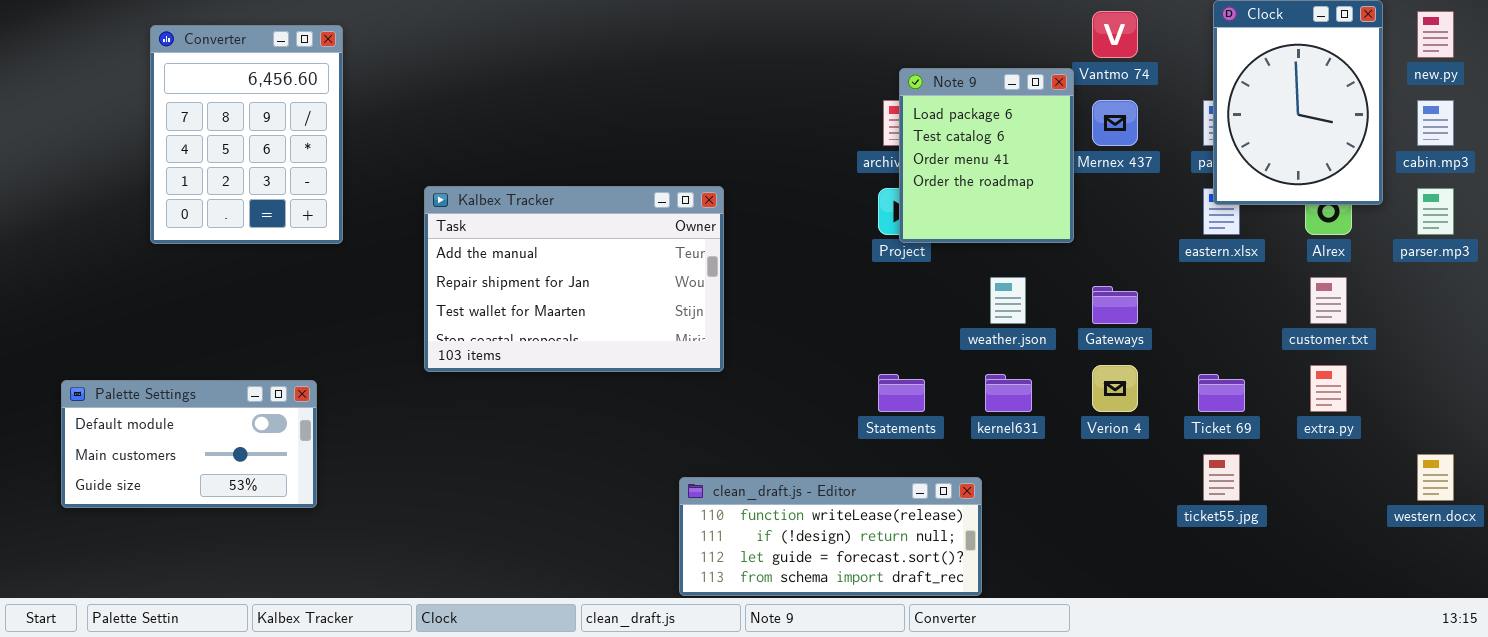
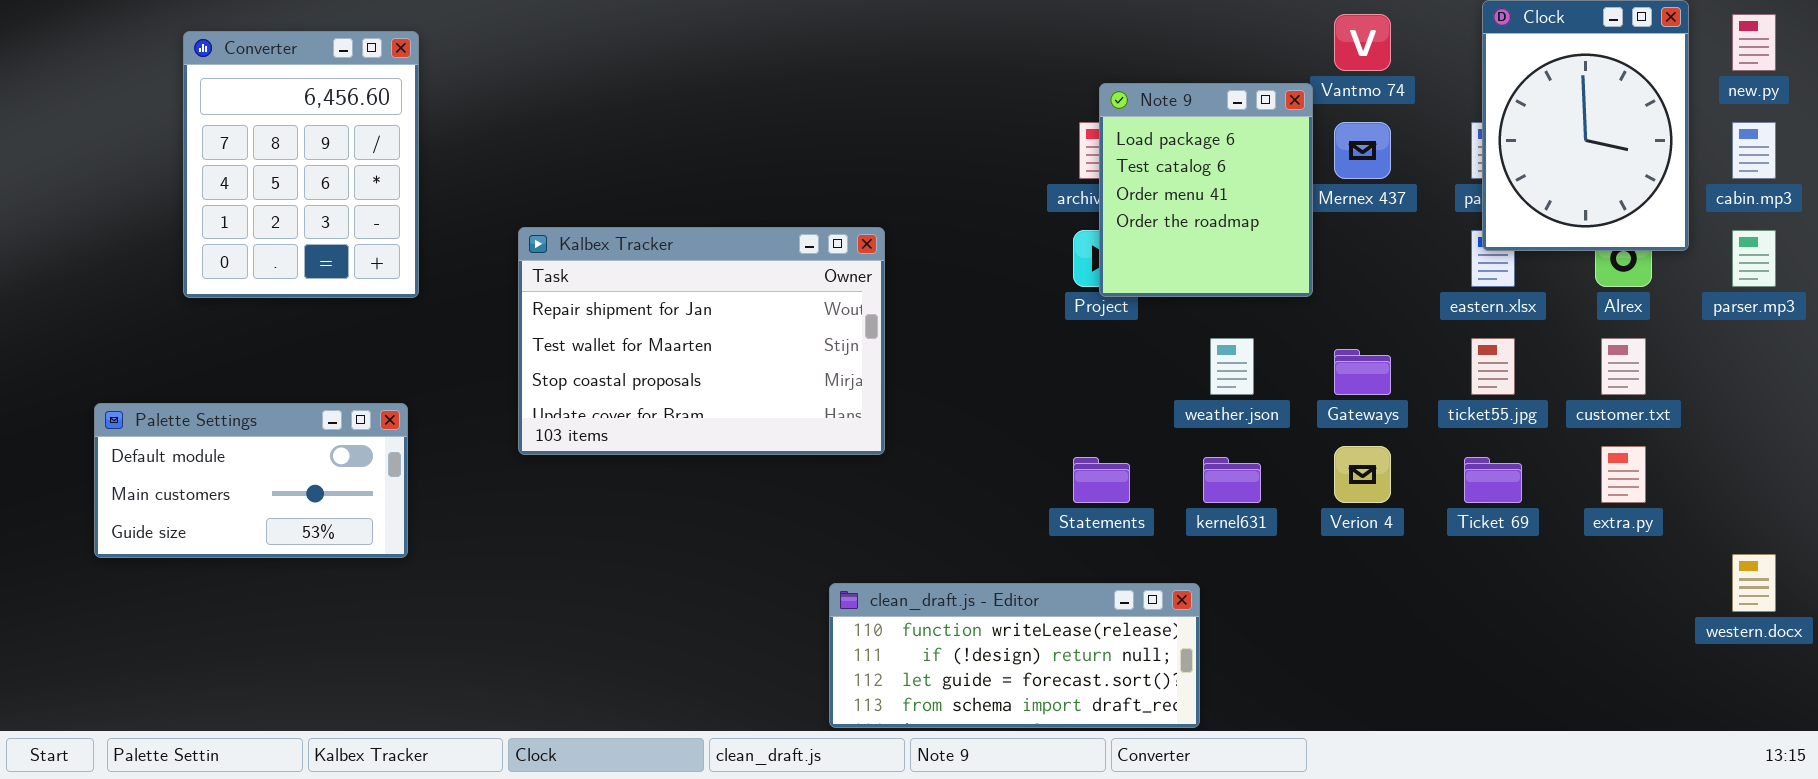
Kalbex Tracker: [424,186,724,372] -> [518,227,885,455], scrolled down 1 row
Palette Settings: [61,380,317,508] -> [94,403,408,558], moved
ticket55.jpg: [1203,454,1240,501] -> [1471,338,1515,395], moved

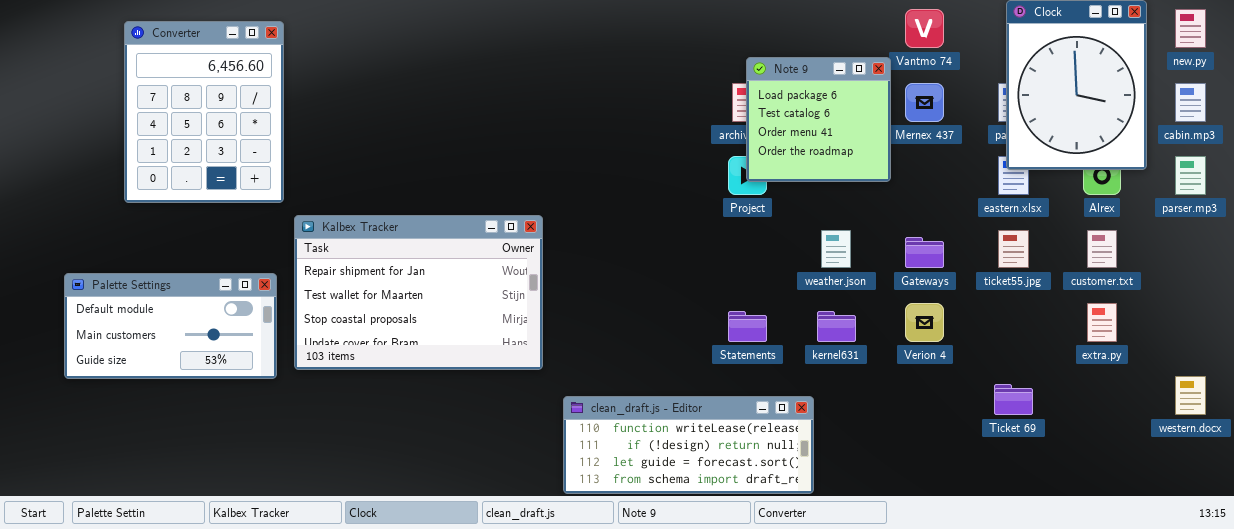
Note 9: [1099,83,1313,297] -> [746,57,891,182], resized
Kalbex Tracker: [518,227,885,455] -> [294,215,543,370], moved
Ticket 69: [1464,457,1522,503] -> [994,384,1033,415], moved

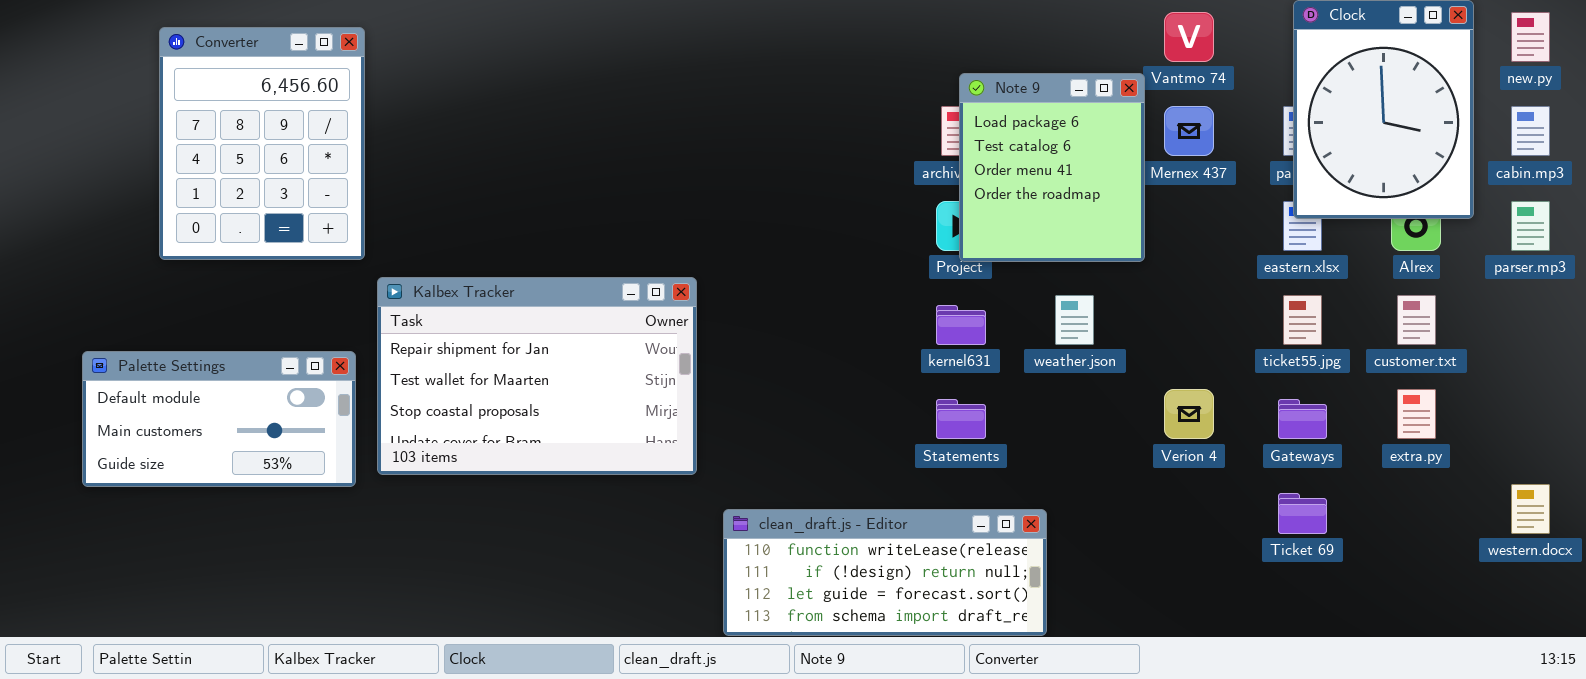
Note 9: [746,57,891,182] -> [959,73,1145,262], resized
Gateways: [905,237,944,268] -> [1278,399,1327,439], moved
kernel631: [817,311,856,342] -> [936,305,986,345], moved

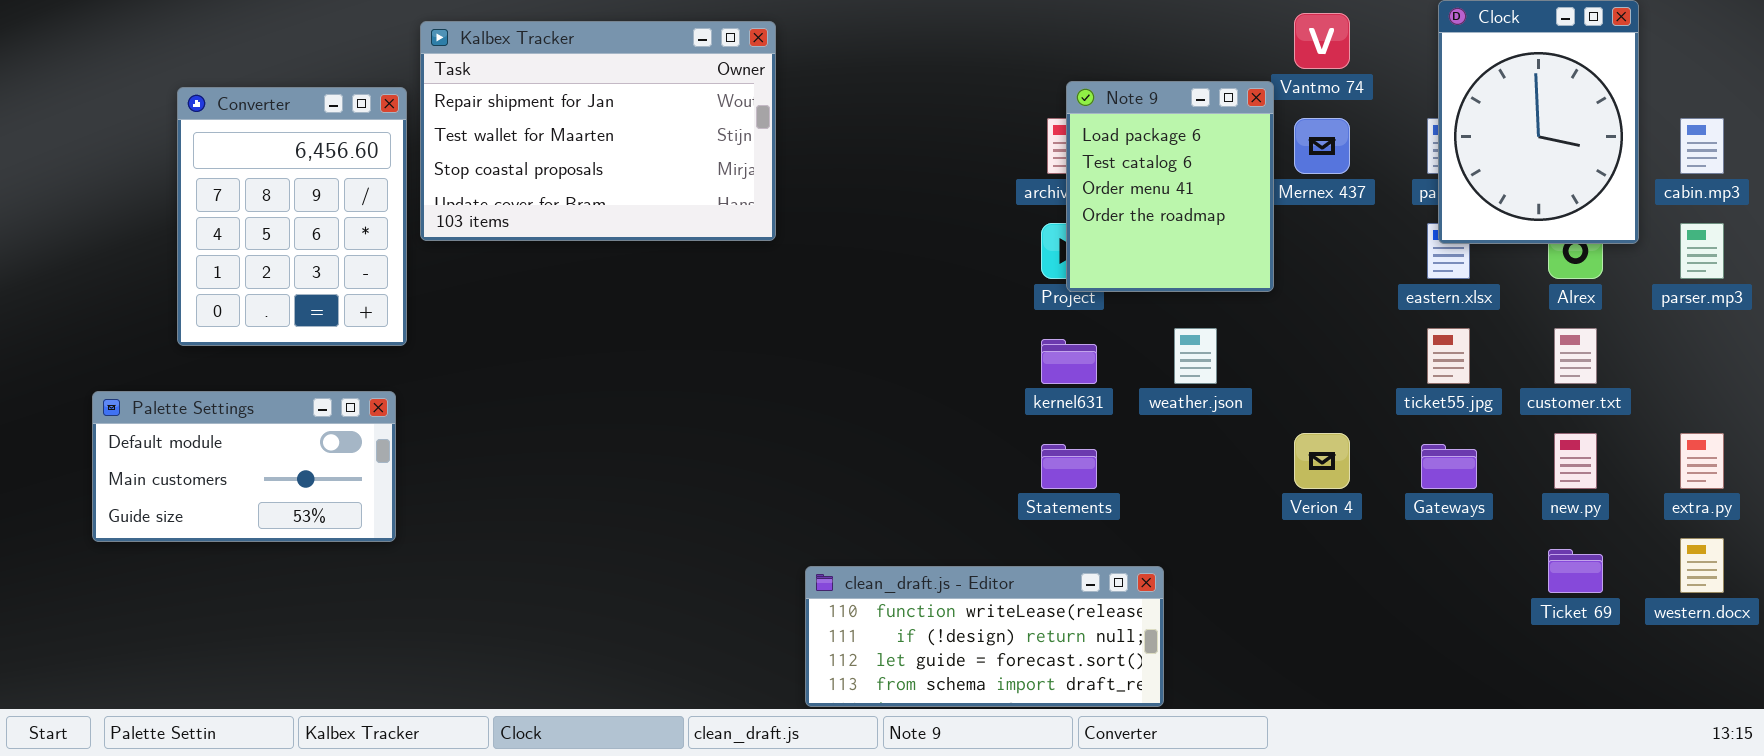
new.py: [1511,12,1550,62] -> [1554,433,1597,489], moved
Converter: [159,27,365,260] -> [177,87,407,346], moved
Kalbex Tracker: [377,277,697,475] -> [420,21,776,241], moved
extra.py: [1397,389,1436,439] -> [1680,433,1724,489], moved
Ticket 69: [1278,493,1327,534] -> [1548,549,1603,593], moved

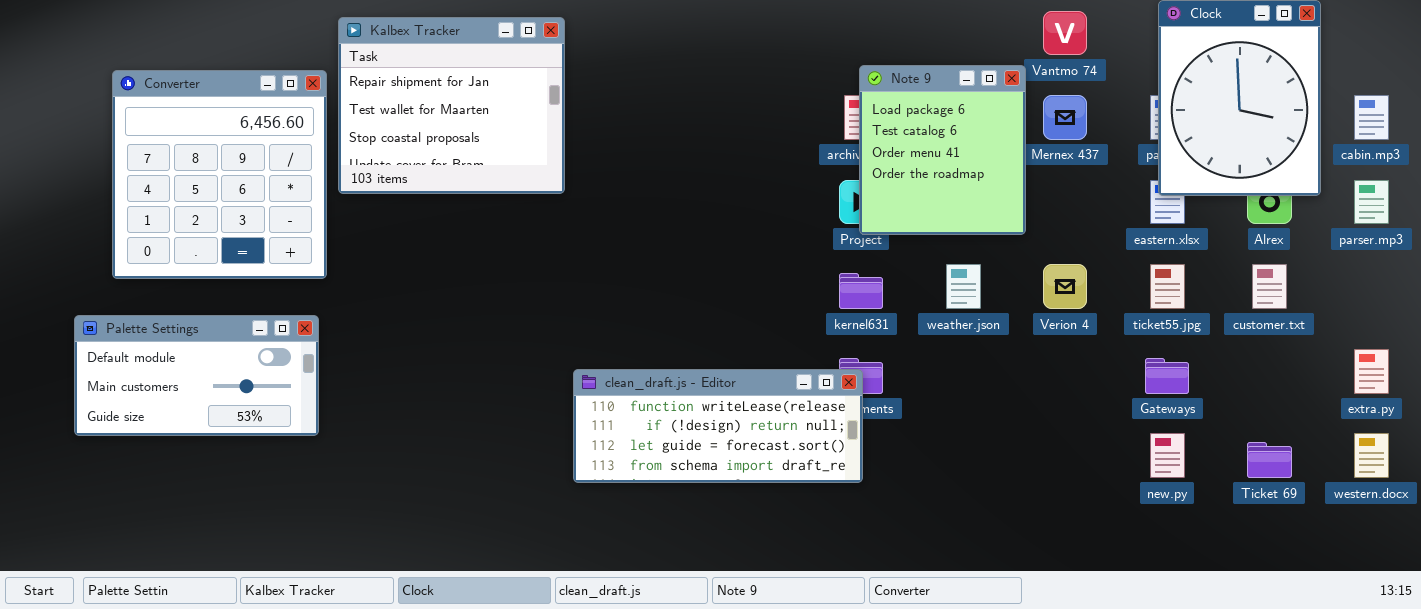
Kalbex Tracker: [420,21,776,241] -> [338,17,565,194], resized
Converter: [177,87,407,346] -> [112,70,327,279], resized
Verion 4: [1294,433,1350,489] -> [1043,264,1087,309], moved
new.py: [1554,433,1597,489] -> [1150,433,1185,478], moved
clean_draft.js - Editor: [805,566,1164,707] -> [573,369,863,483], moved

